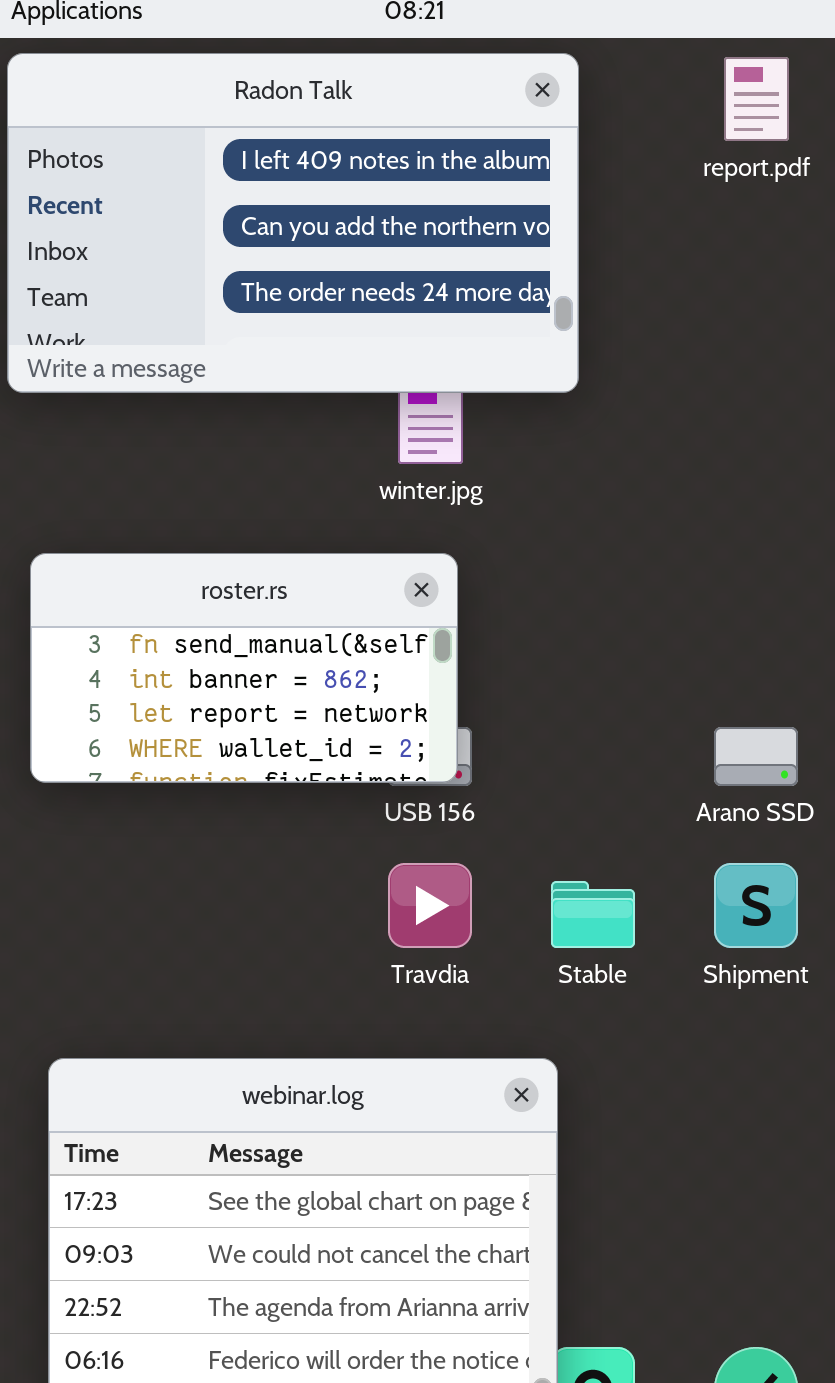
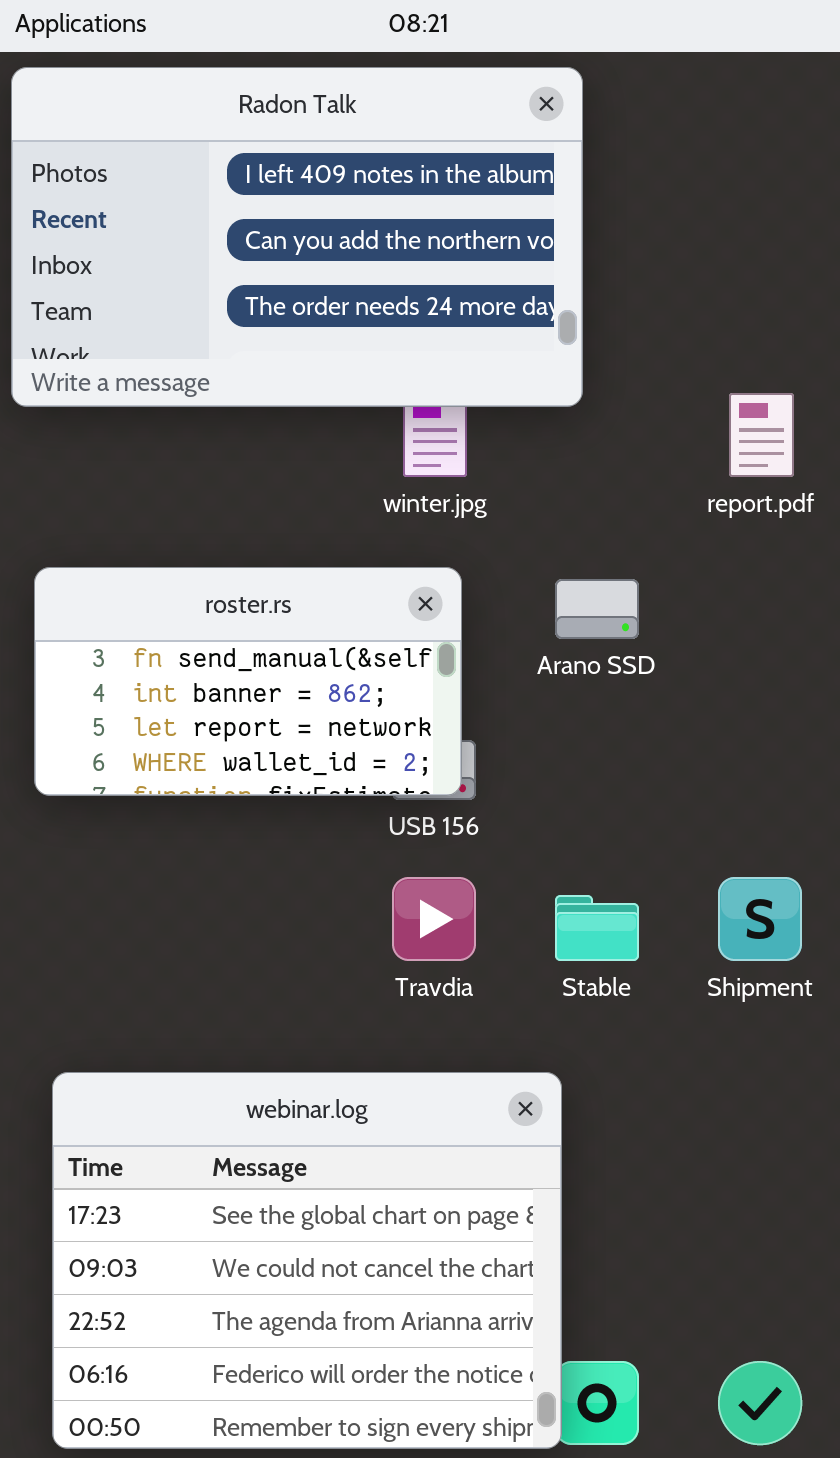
report.pdf: [724,57,789,141] -> [729,393,794,477], moved
Arano SSD: [714,727,798,786] -> [555,579,639,639], moved

